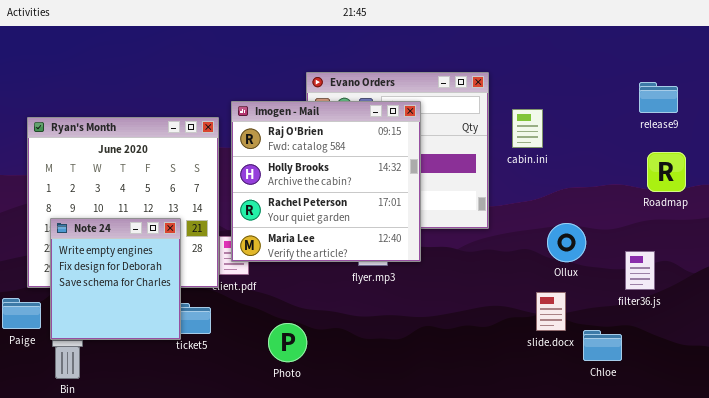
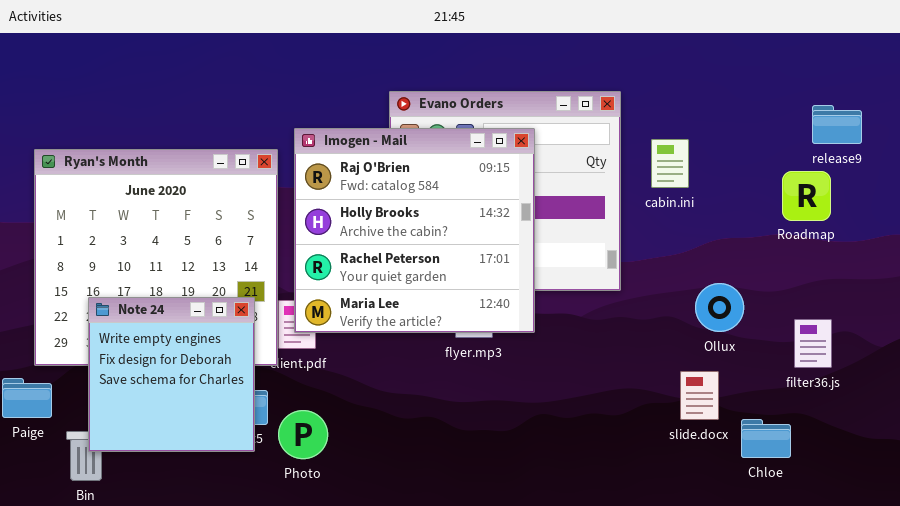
Roadmap: [647,152,686,192] -> [782,171,831,221], moved
Note 24: [50,218,181,340] -> [88,297,255,452], moved
Photo: [268,323,307,362] -> [278,410,328,459], moved

